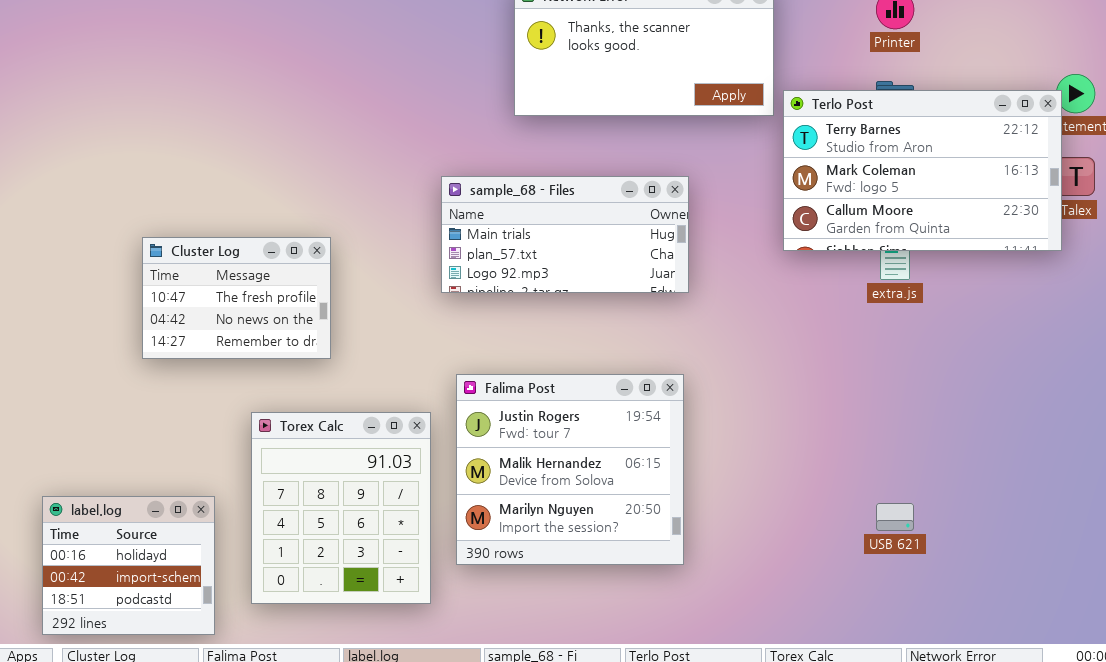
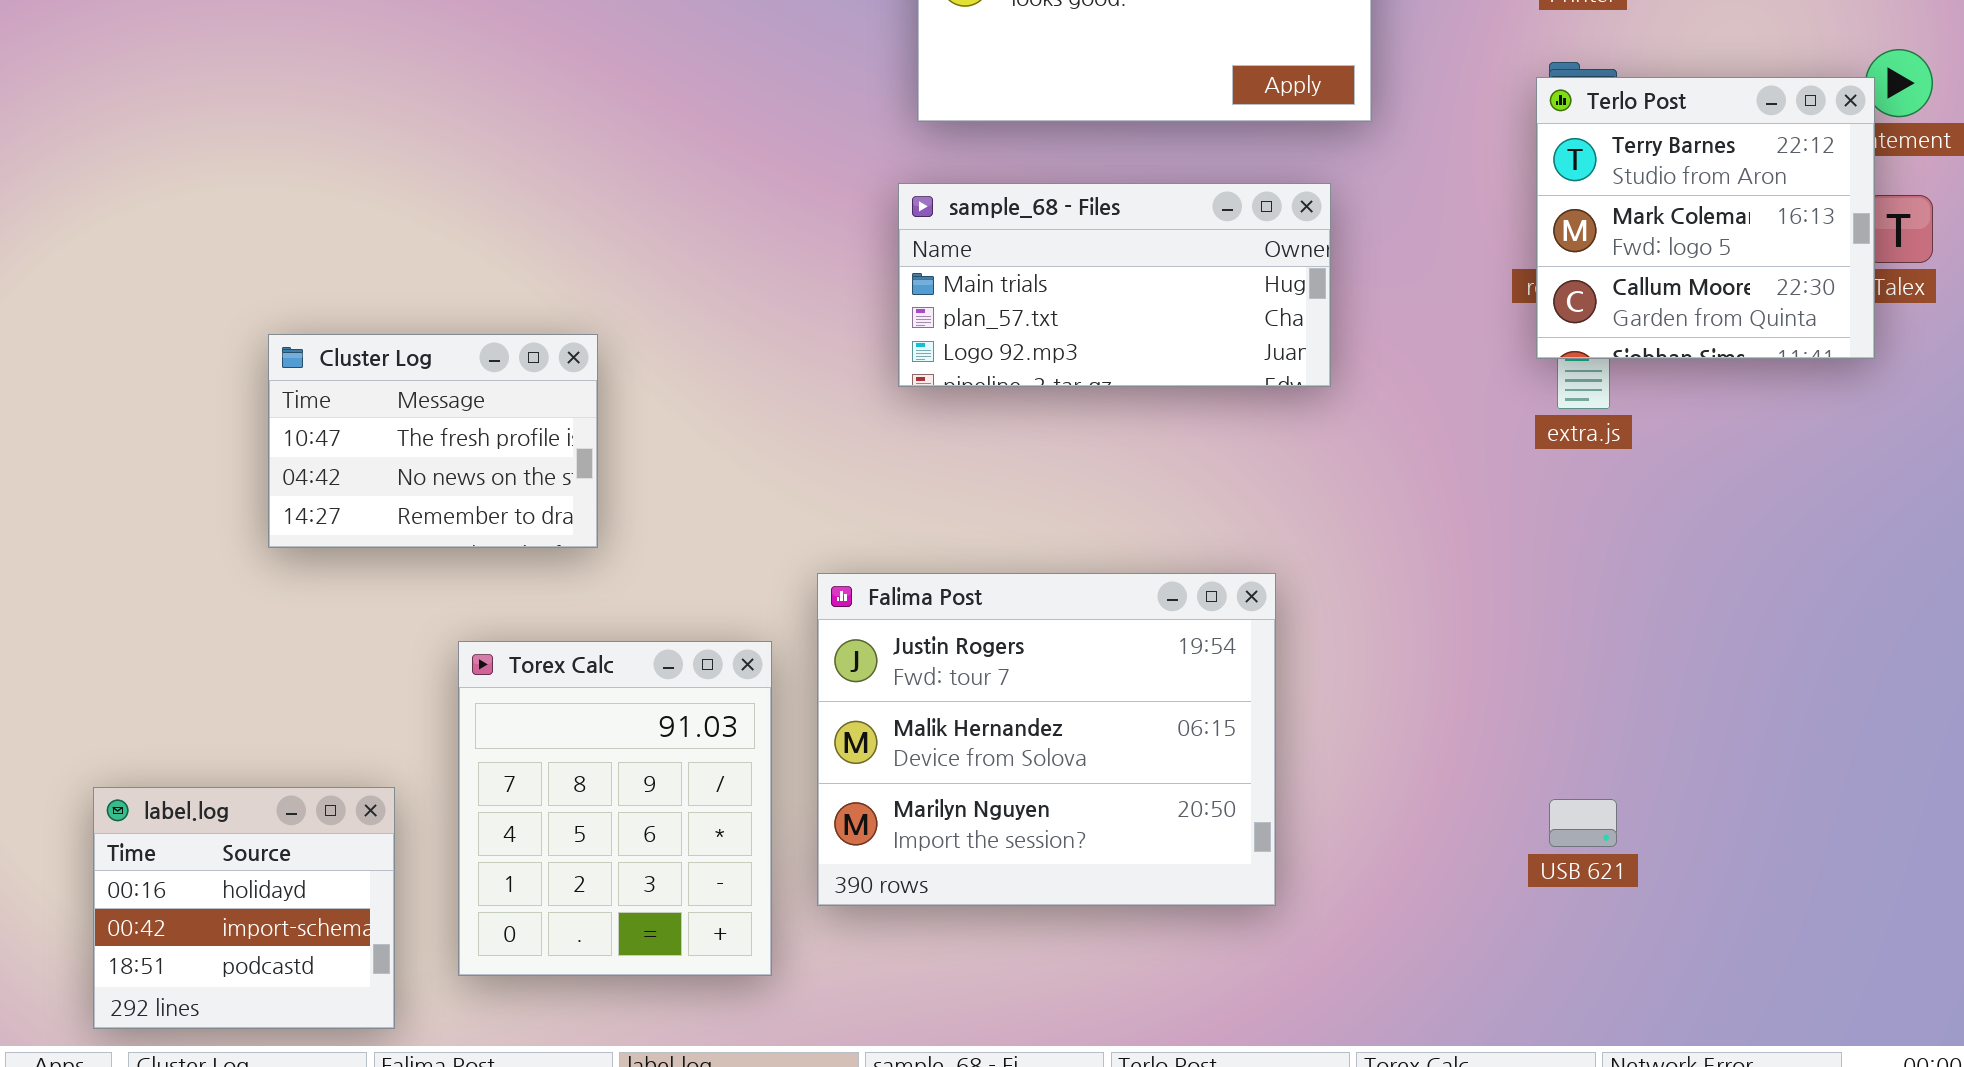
Terlo Post: [783,90,1062,251] -> [1536,77,1875,359], resized
sample_68 - Files: [441,176,689,293] -> [898,183,1331,387], moved
Falima Post: [456,374,684,565] -> [817,573,1276,906], resized

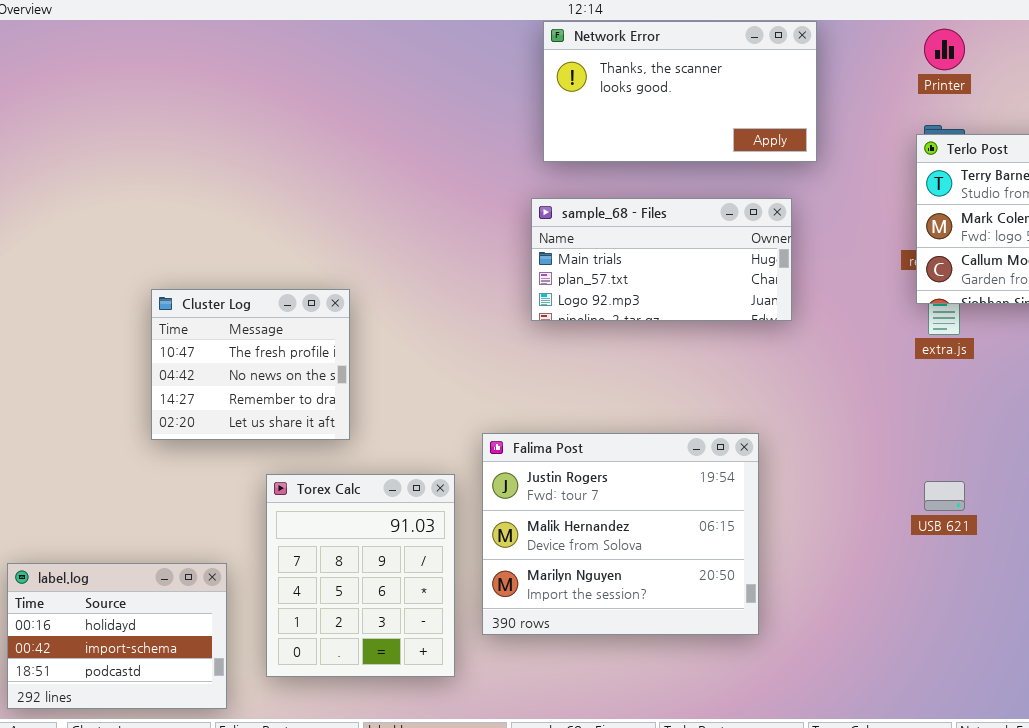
Cluster Log: [268,334,598,548] -> [151,289,350,440], resized
label.log: [93,787,395,1029] -> [7,563,227,709], resized
USB 621: [1549,799,1617,847] -> [924,481,965,511], moved

